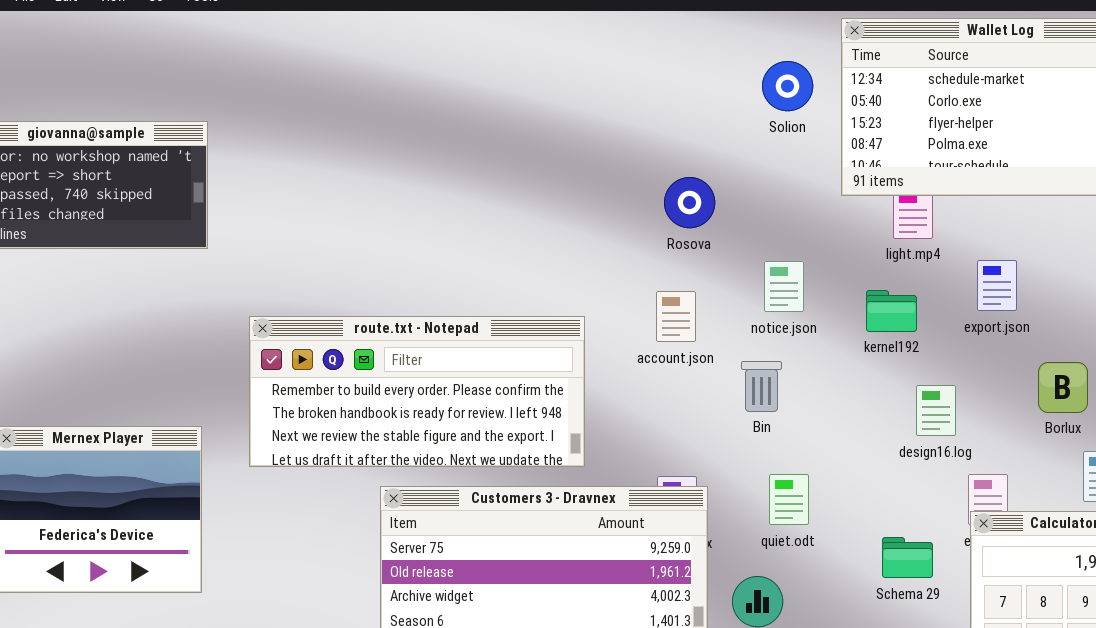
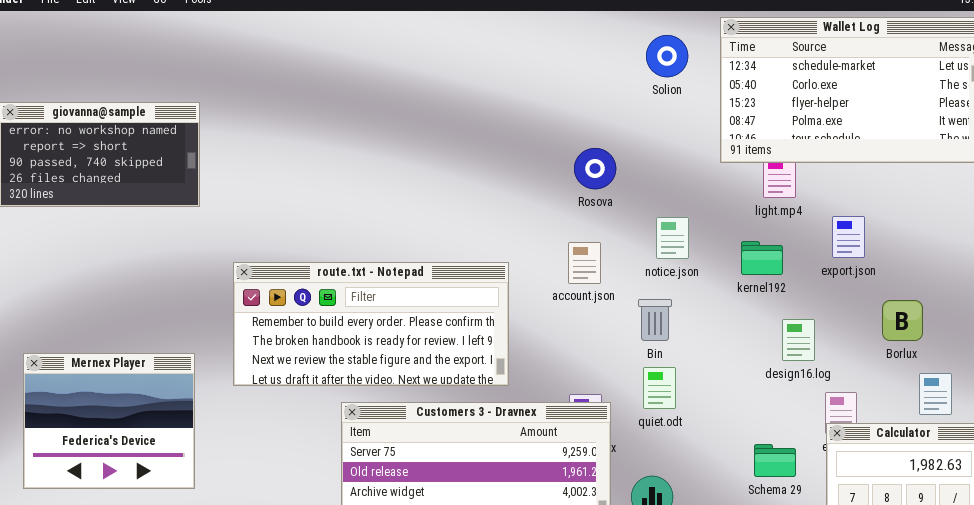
Solion: [762,61,813,111] -> [646,35,688,77], moved
quiet.odt: [769,474,809,525] -> [643,367,676,409], moved

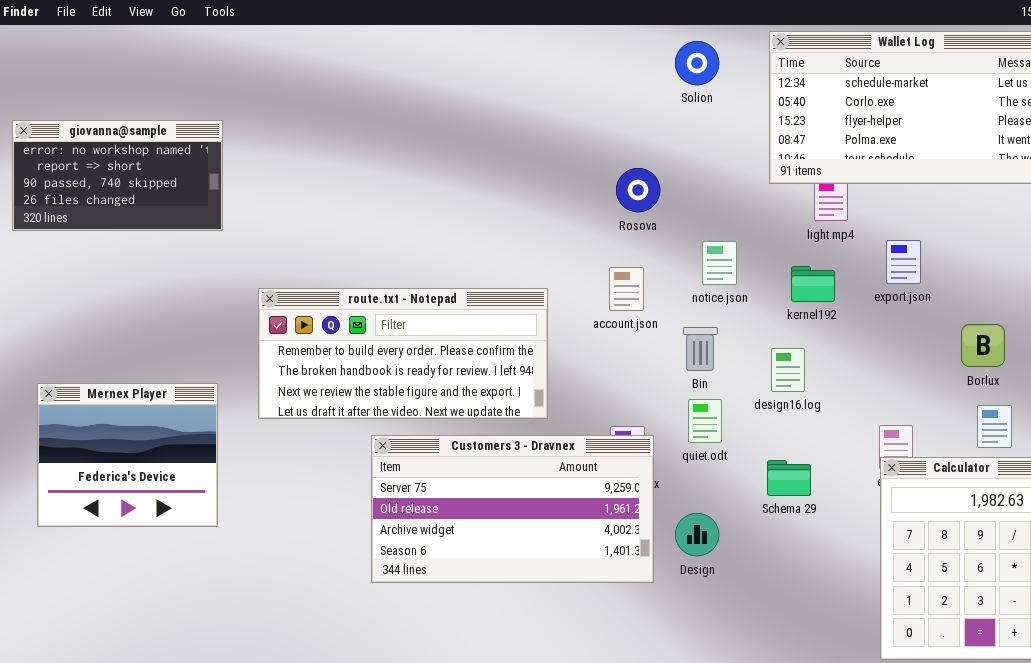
Solion: [646,35,688,77] -> [675,41,719,85], moved
Borlux: [882,300,923,341] -> [961,324,1005,367], moved
design16.log: [782,319,815,361] -> [771,348,805,392], moved
Schema 29: [754,444,796,477] -> [767,460,811,496], moved

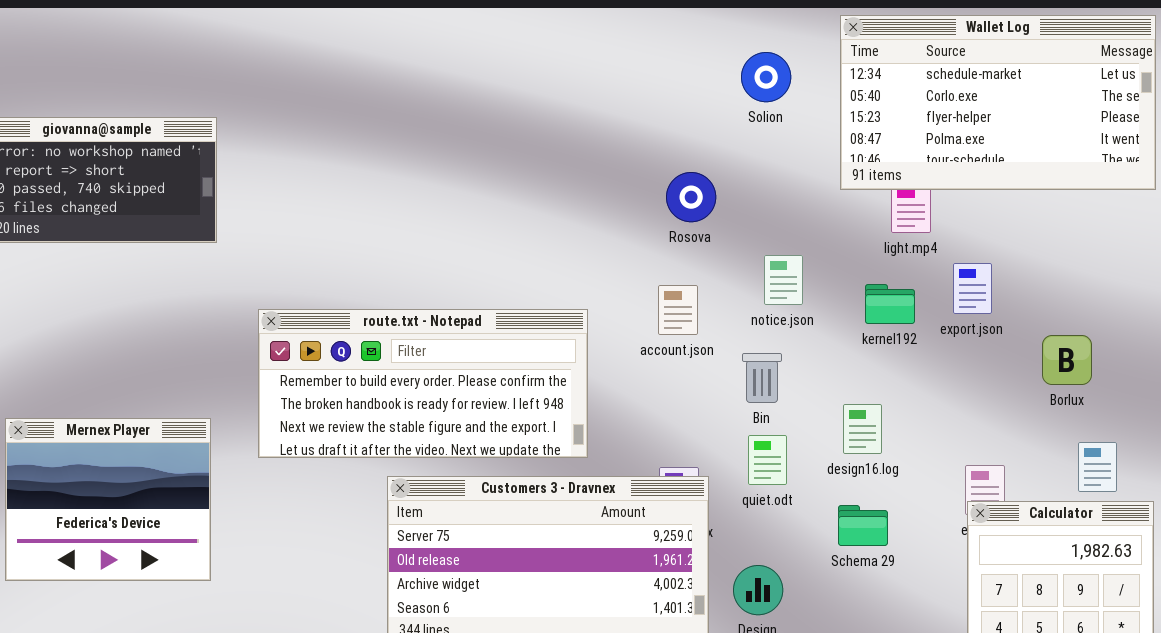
Solion: [675,41,719,85] -> [741,52,791,102], moved
export.json: [886,240,921,284] -> [953,263,992,314], moved
Borlux: [961,324,1005,367] -> [1042,335,1092,385], moved
design16.log: [771,348,805,392] -> [843,404,882,454], moved

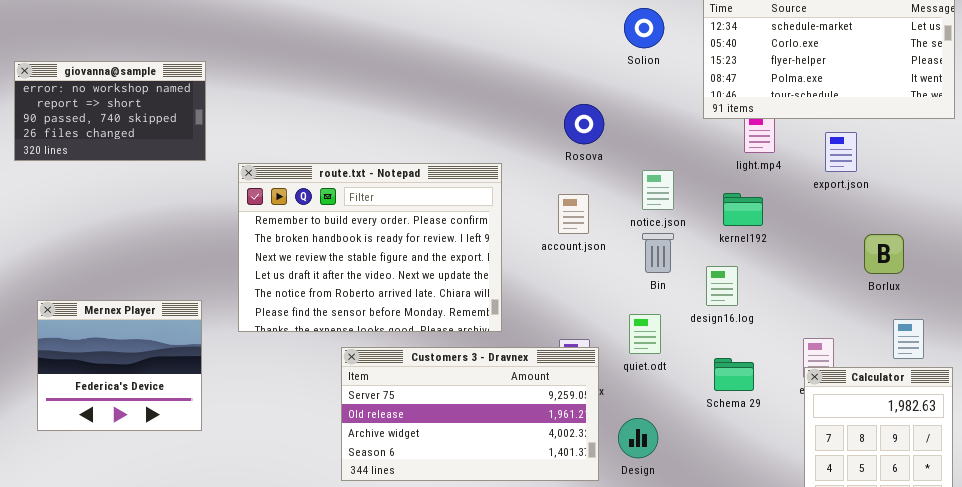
export.json: [953,263,992,314] -> [825,132,857,172], moved
route.txt - Notepad: [258,309,588,458] -> [238,163,502,332], resized
Bin: [742,353,782,403] -> [642,233,674,273], moved
design16.log: [843,404,882,454] -> [706,266,738,306], moved
Schema 29: [838,505,888,546] -> [714,358,754,391], moved

